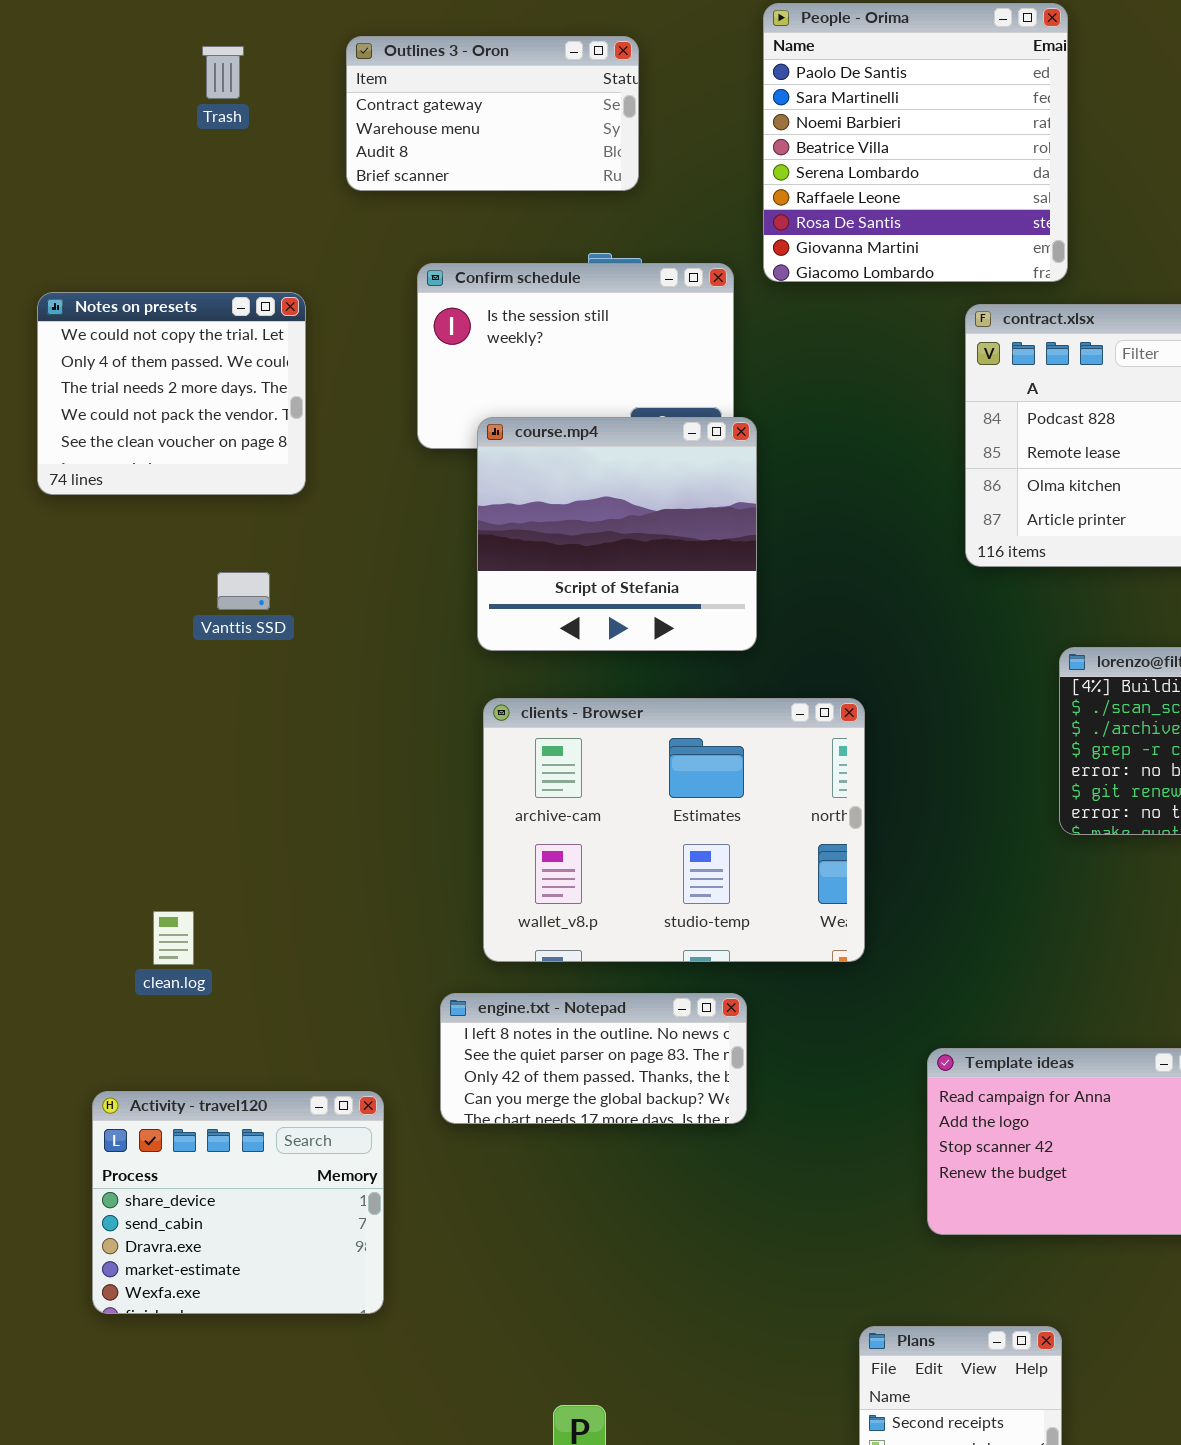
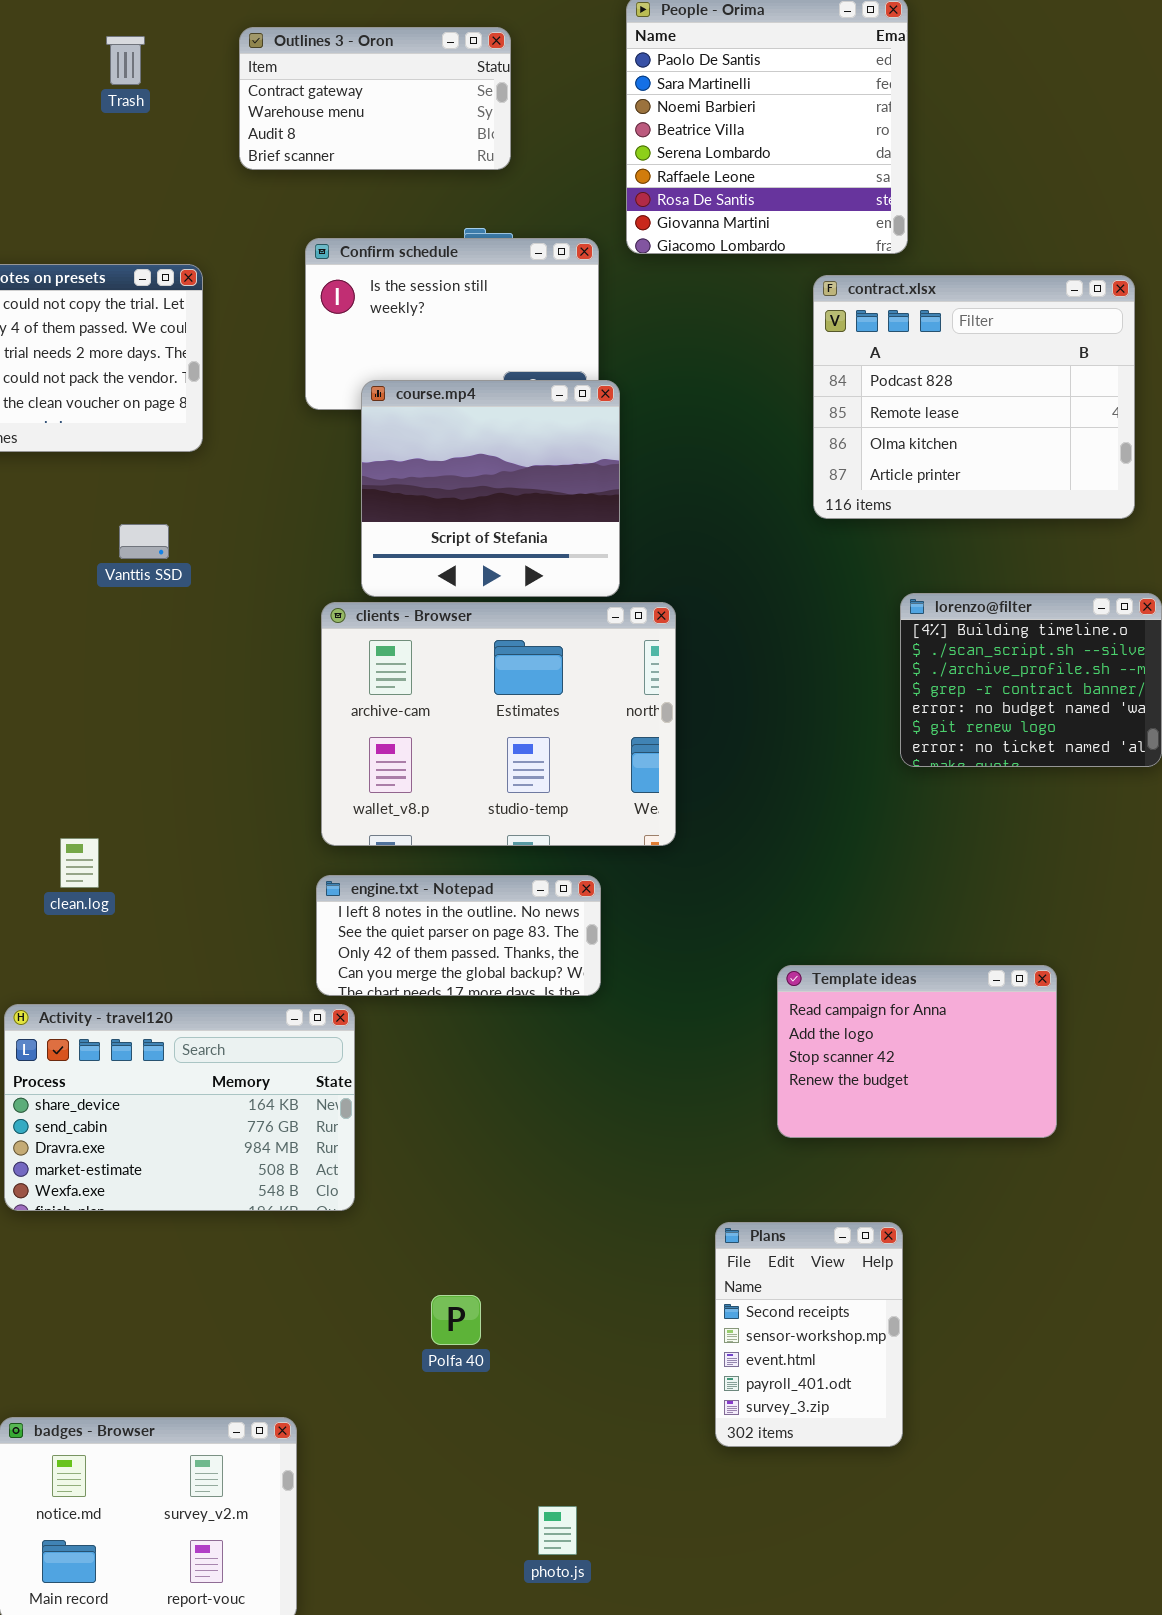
clients - Browser: [483,698,865,962] -> [321,602,676,846], moved
engine.txt - Notepad: [440,993,747,1124] -> [316,875,601,996], moved
Activity - travel120: [92,1091,384,1314] -> [4,1004,355,1211], resized

